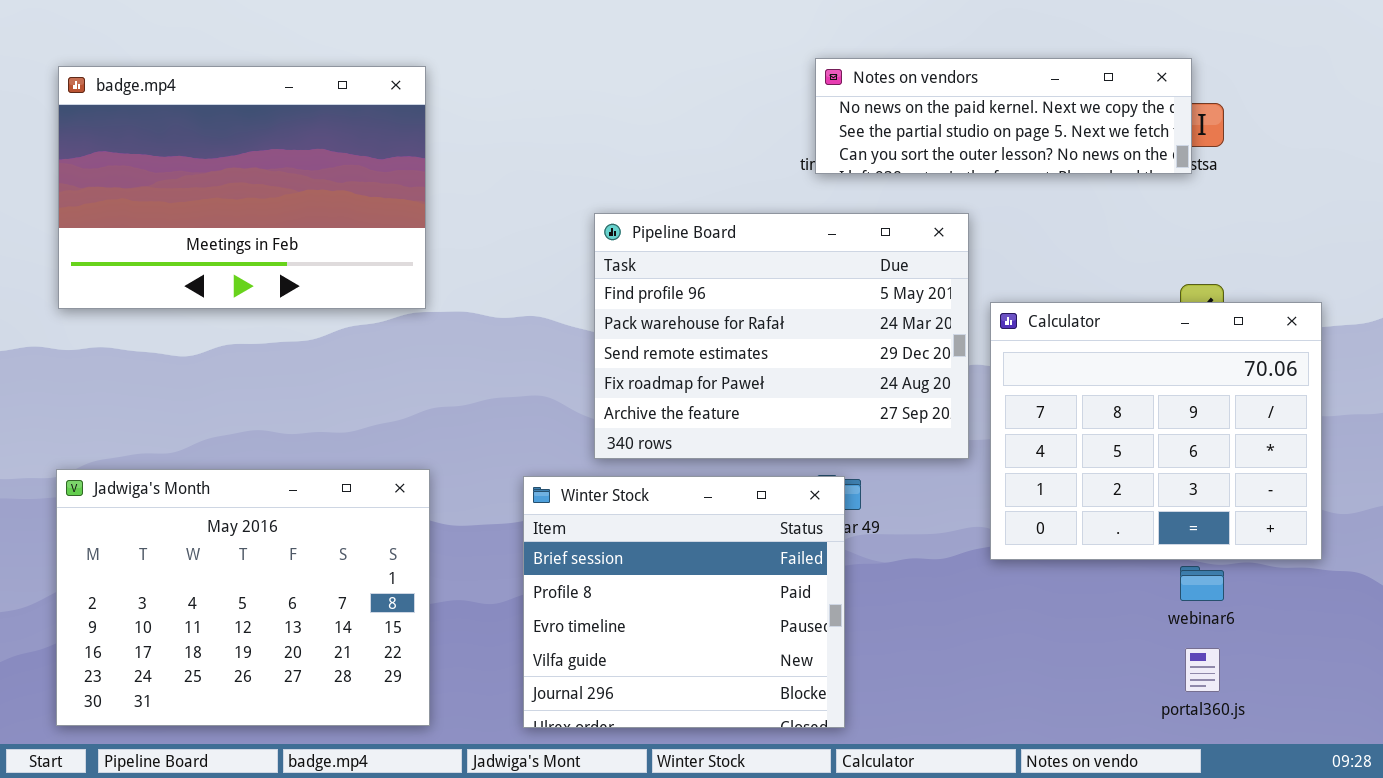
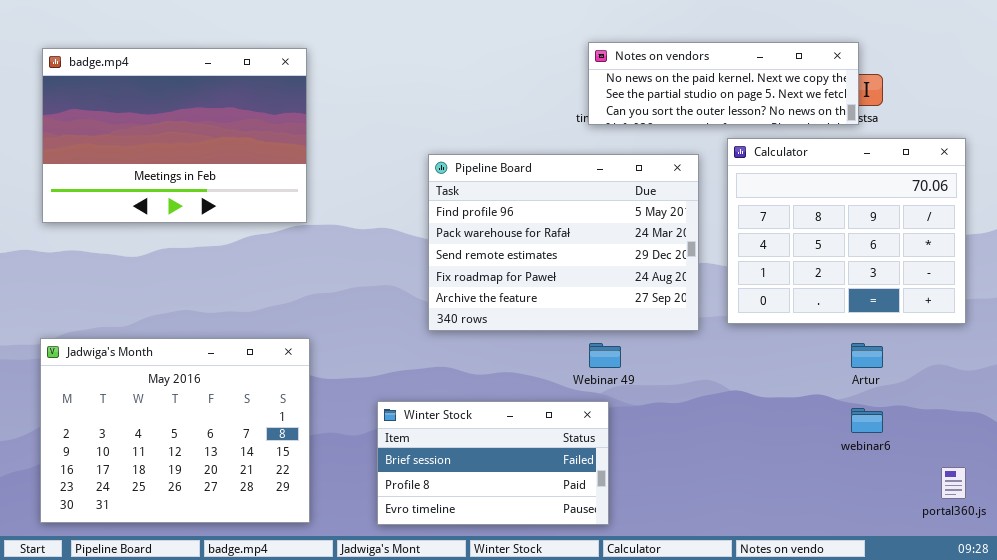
Calculator: [990,302,1322,560] -> [727,138,966,324], moved
Winter Stock: [523,476,845,728] -> [377,401,609,525], resized
portal360.js: [1185,648,1220,692] -> [941,467,966,499], moved

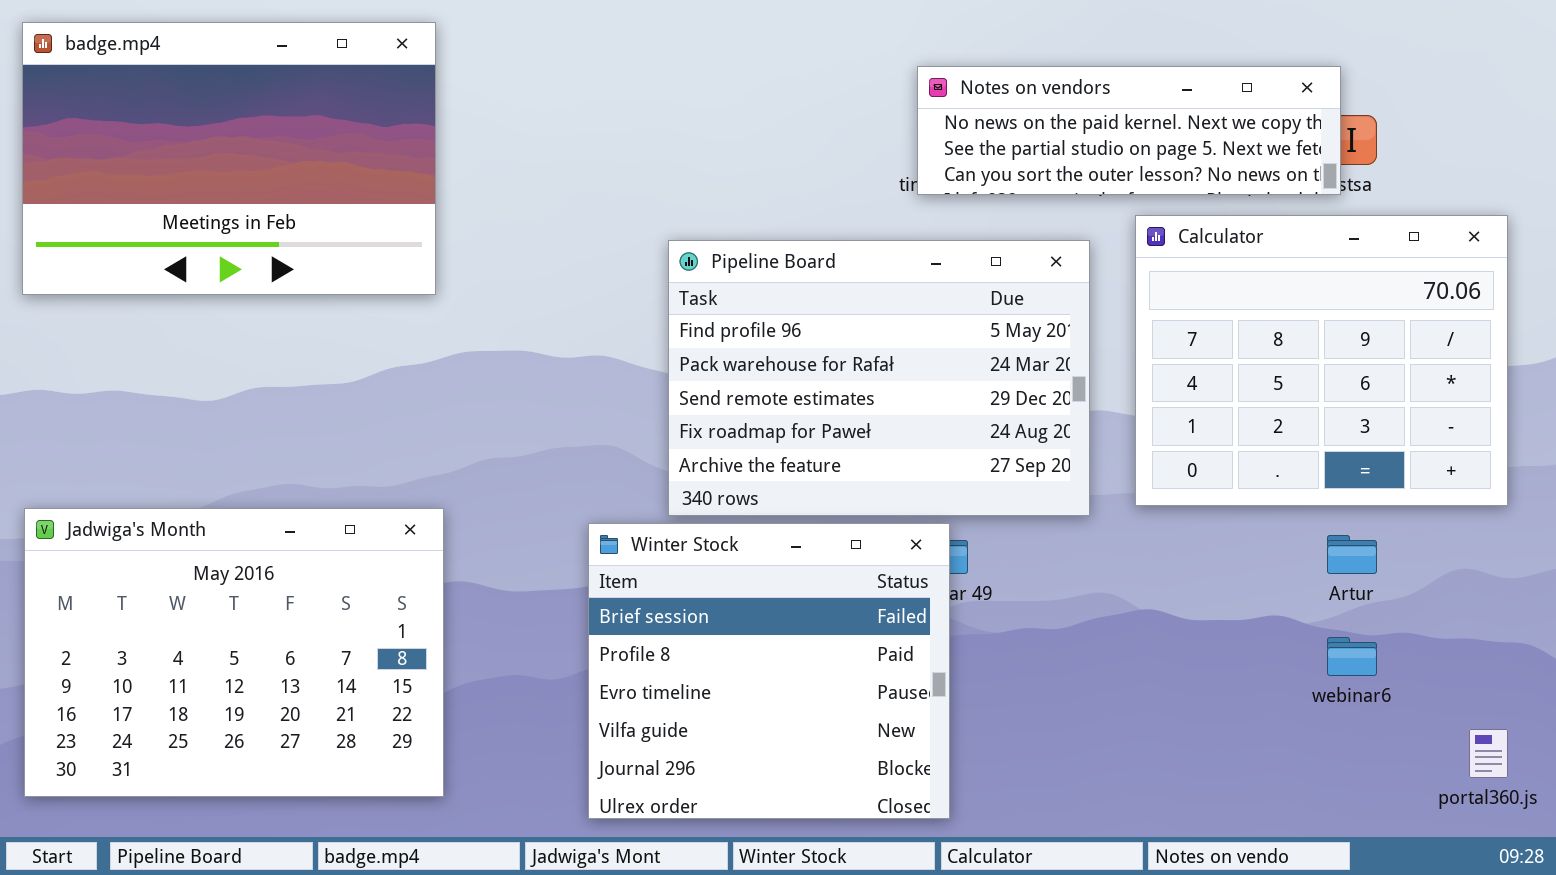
badge.mp4: [42,48,307,223] -> [22,22,436,295], moved
Jadwiga's Month: [40,338,310,523] -> [24,508,444,797], moved
Winter Stock: [377,401,609,525] -> [588,523,950,819], resized

